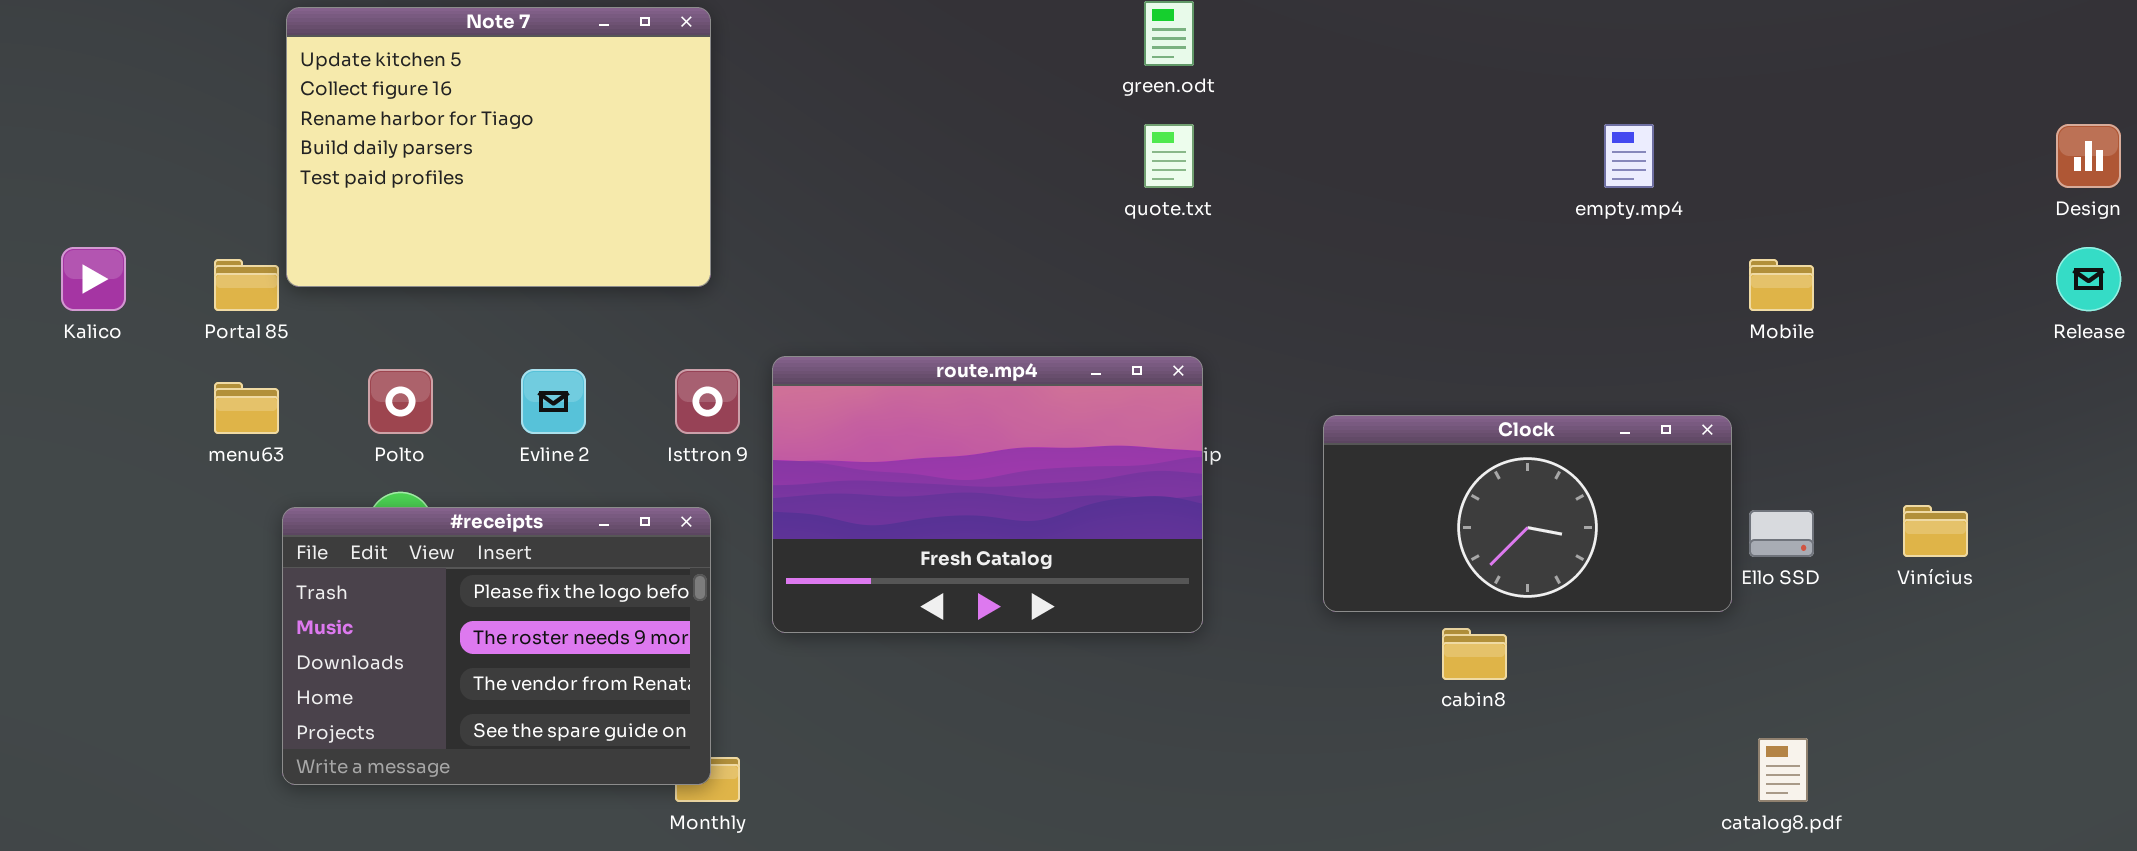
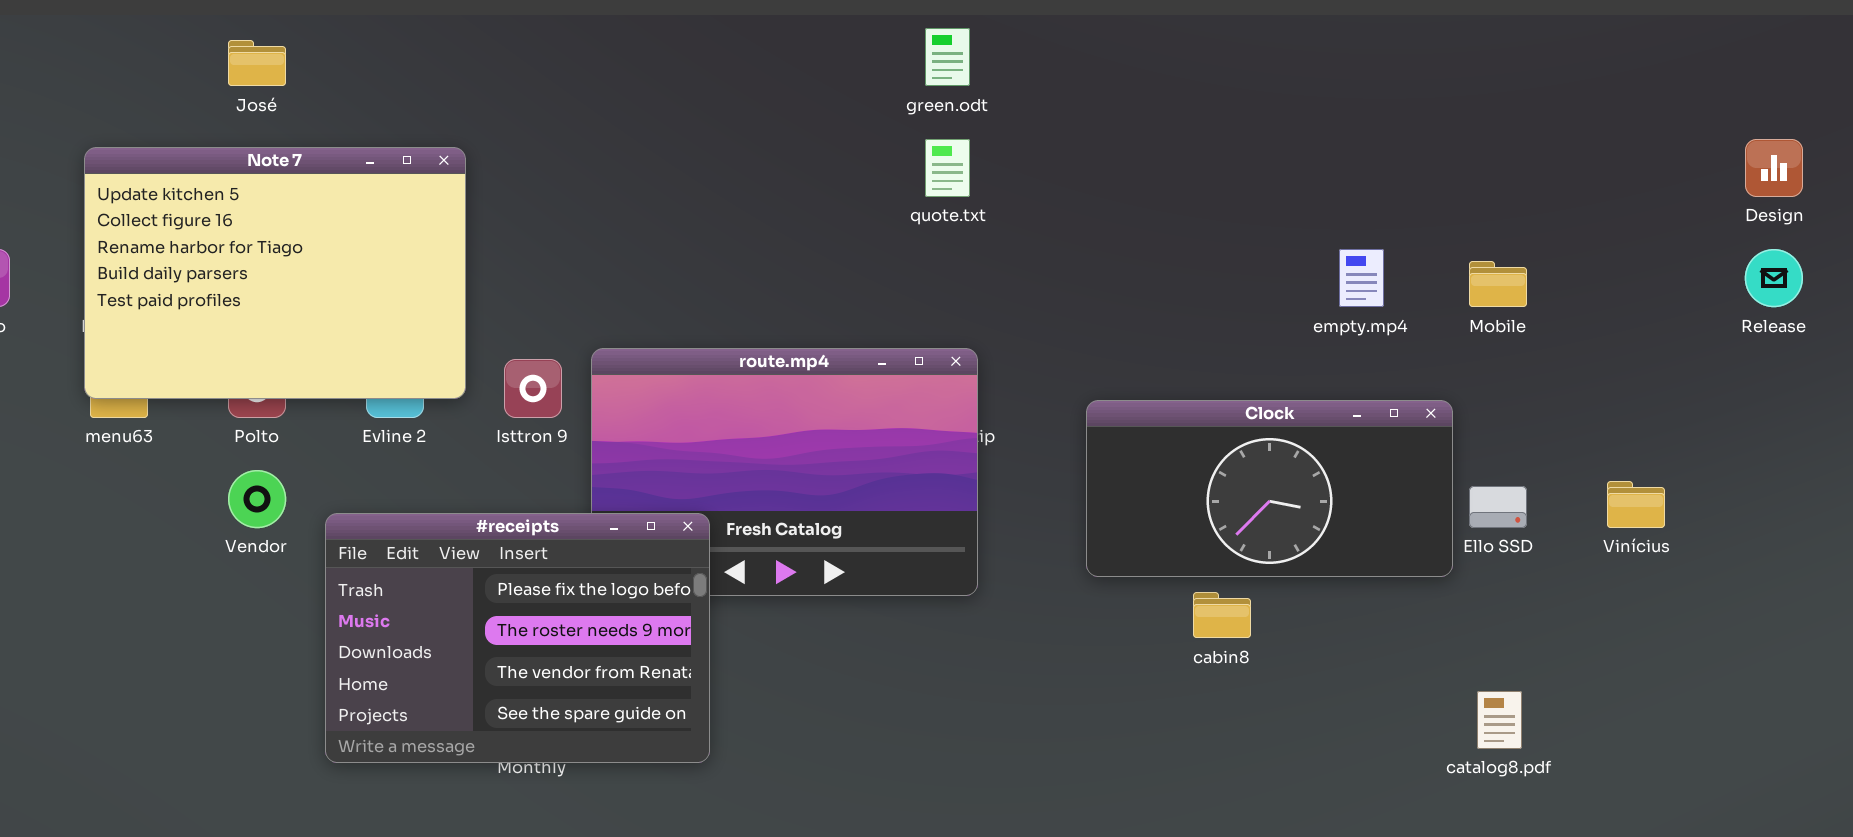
Note 7: [286,7,711,287] -> [84,147,466,399], moved
empty.mp4: [1604,124,1654,188] -> [1339,249,1384,307], moved
#receipts: [282,507,711,785] -> [325,513,710,763], moved

